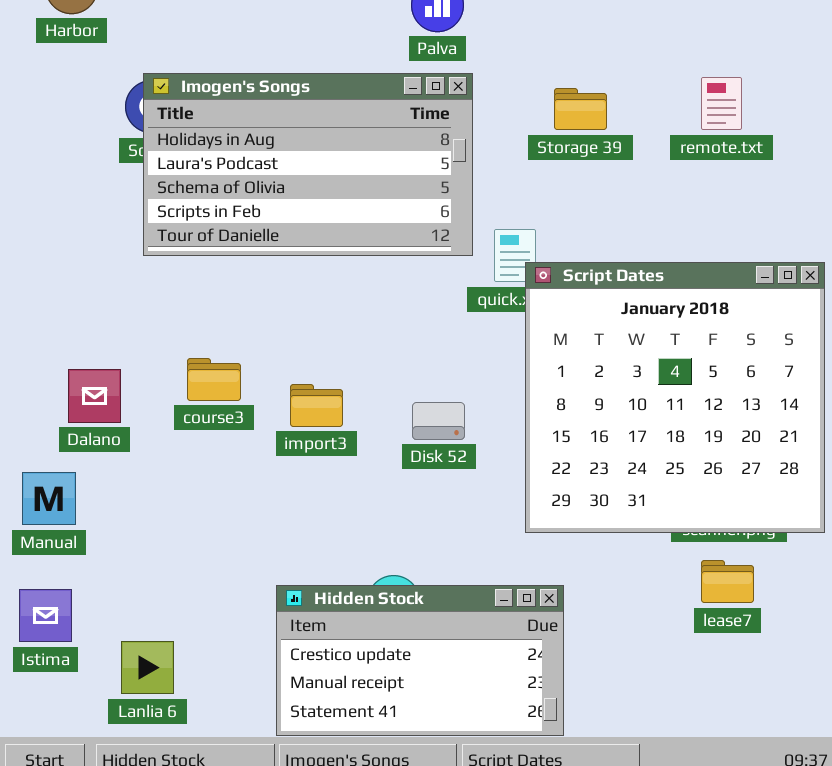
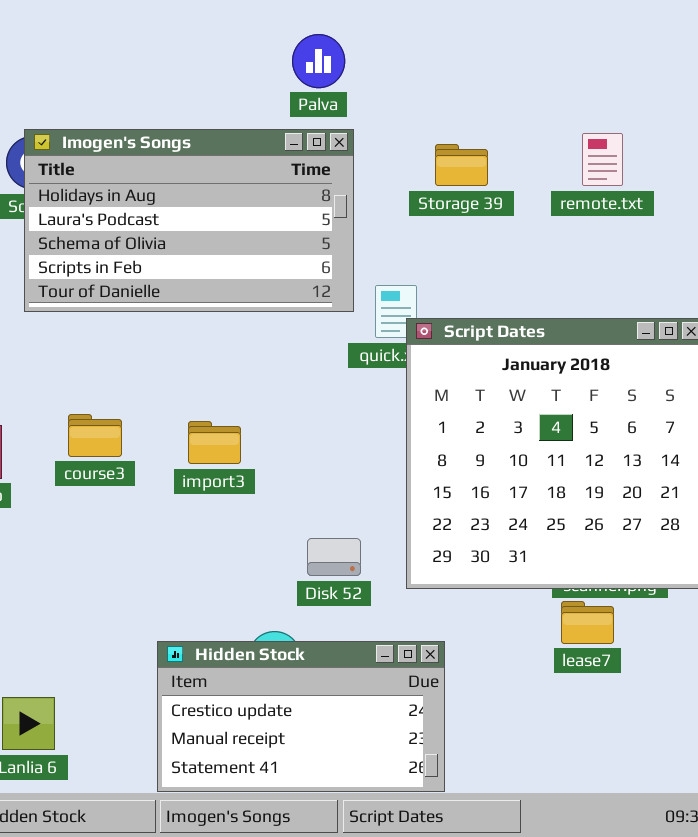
import3: [290,384,343,427] -> [188,421,241,464], moved
Disk 52: [412,402,465,440] -> [307,538,361,576], moved
lease7: [701,560,754,603] -> [561,601,614,644], moved

